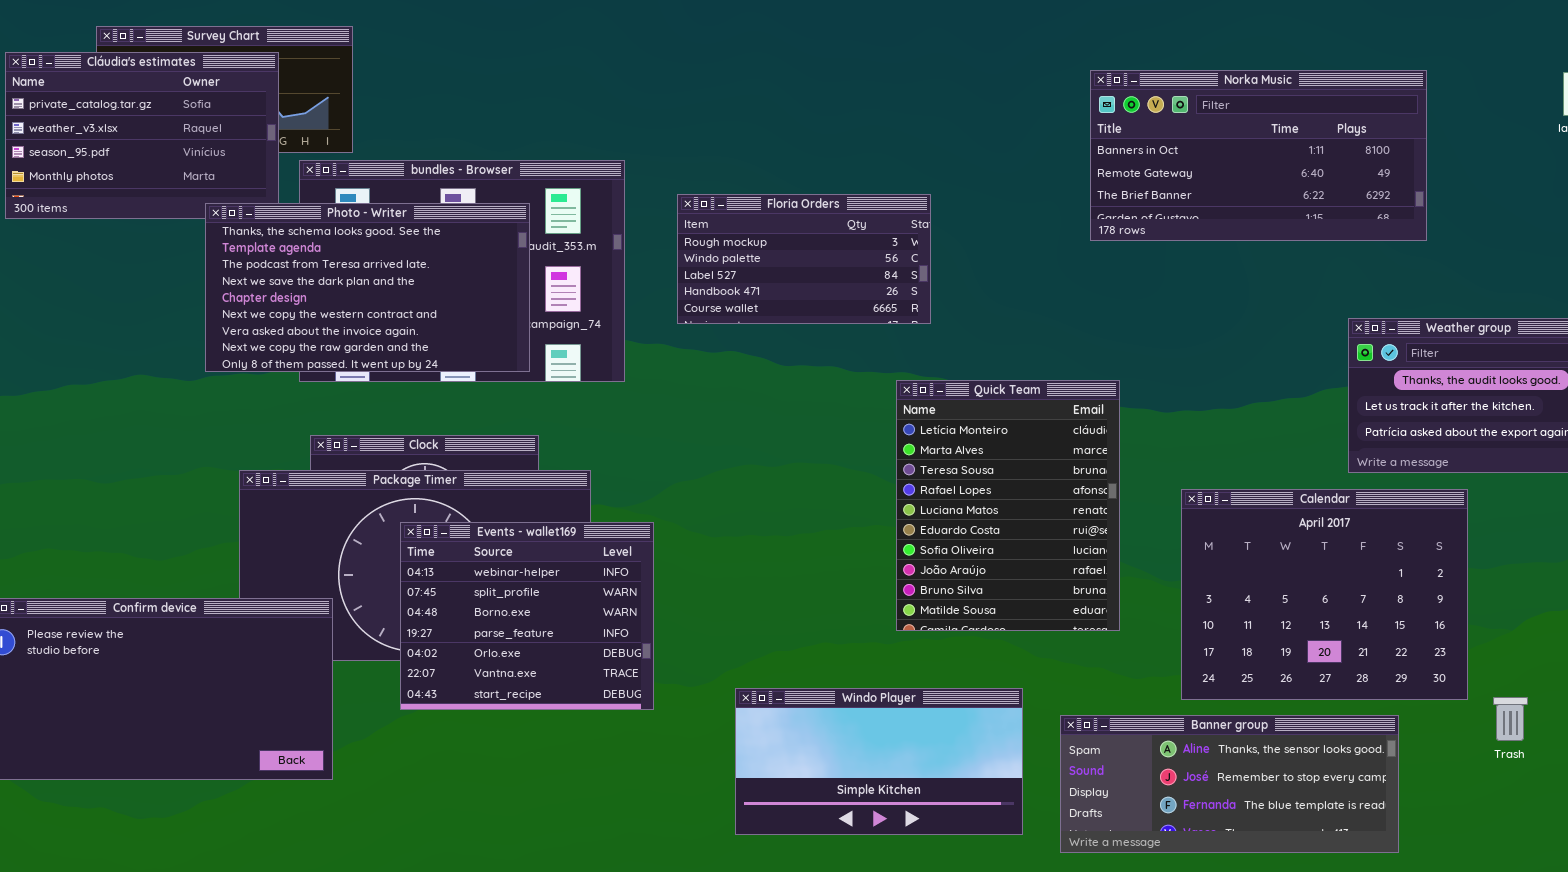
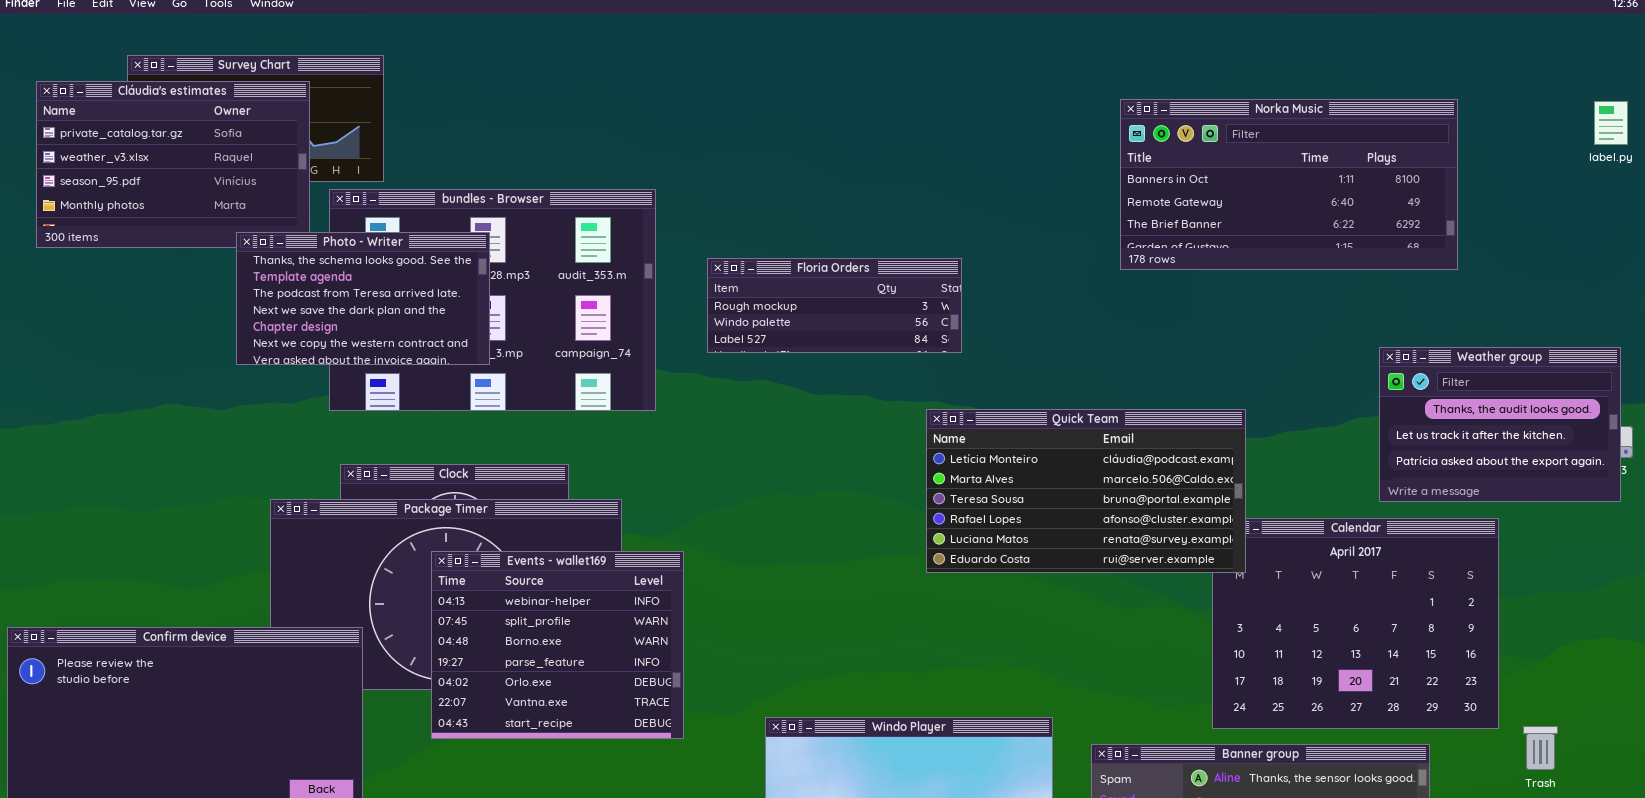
Floria Orders: [677,194,931,324] -> [707,258,962,353], resized
Photo - Writer: [205,203,530,372] -> [236,232,490,365], resized
Quick Team: [896,380,1120,631] -> [926,409,1246,573], resized

